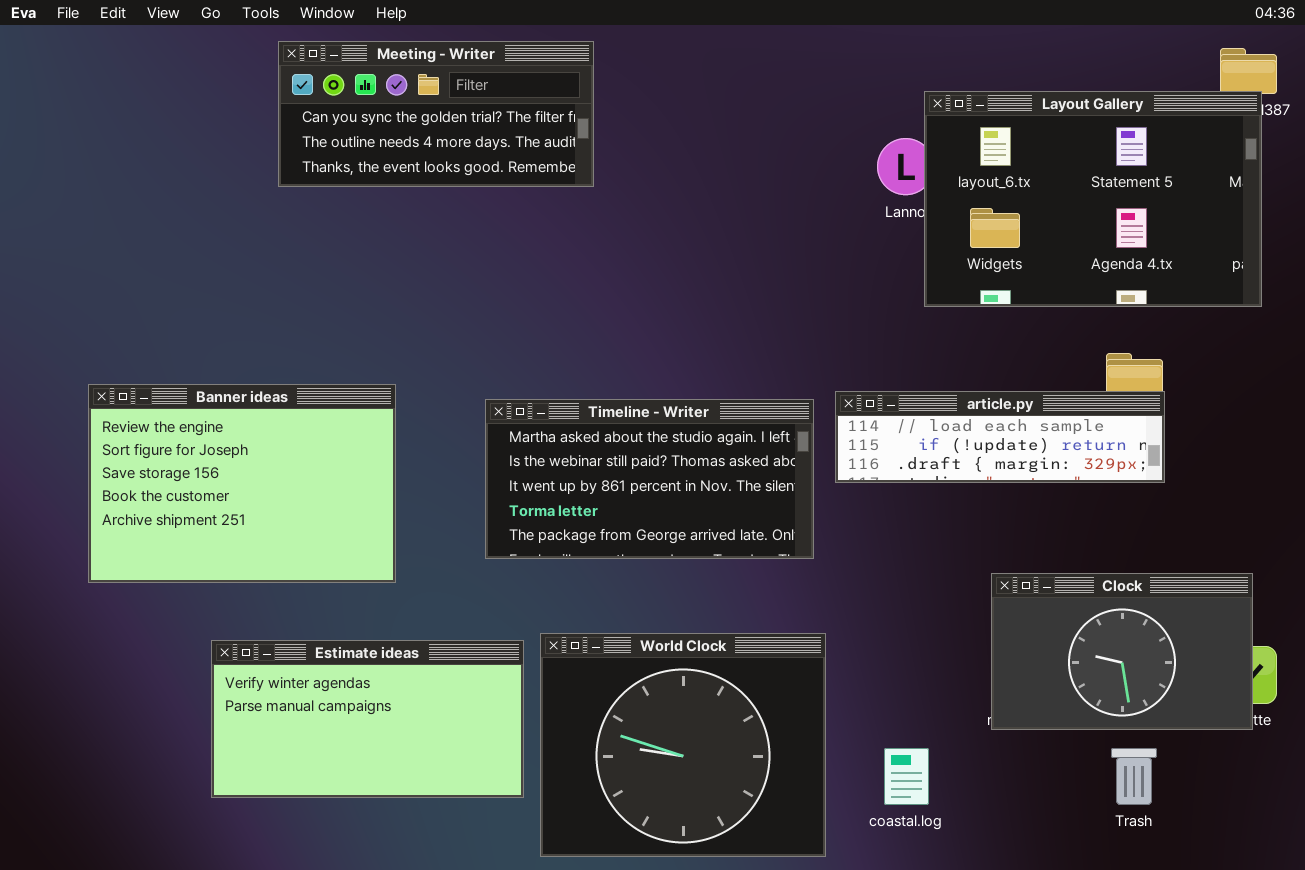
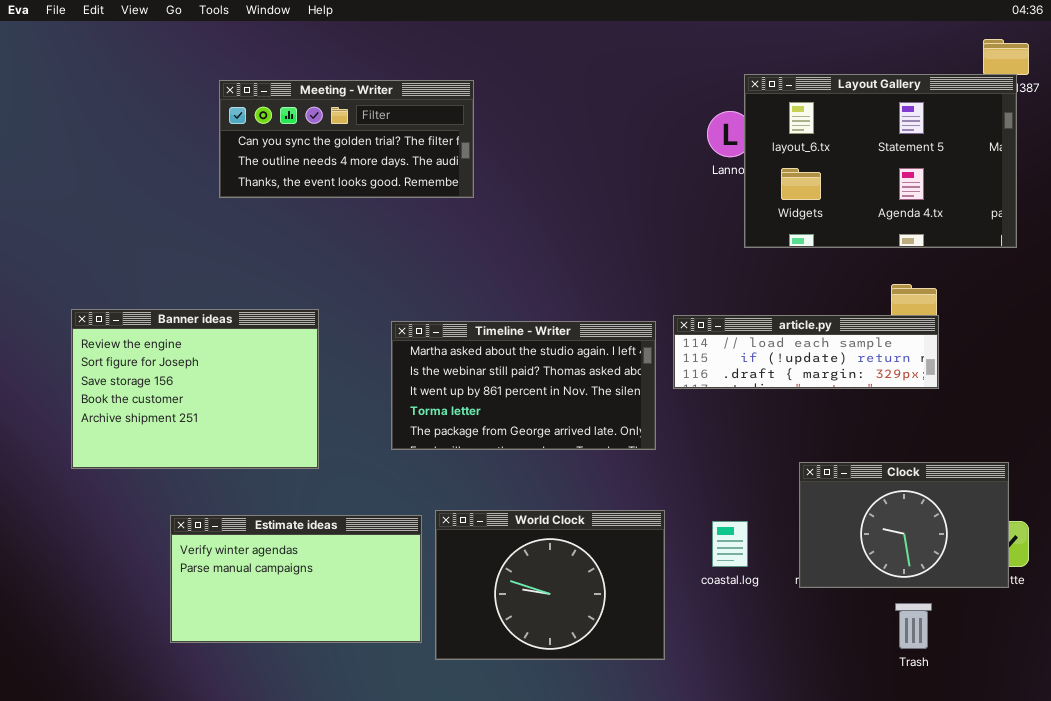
Meeting - Writer: [278,41,594,187] -> [219,80,474,198], moved
World Clock: [540,633,826,857] -> [435,510,665,660], resized
coastal.log: [884,748,929,805] -> [712,521,748,567], moved

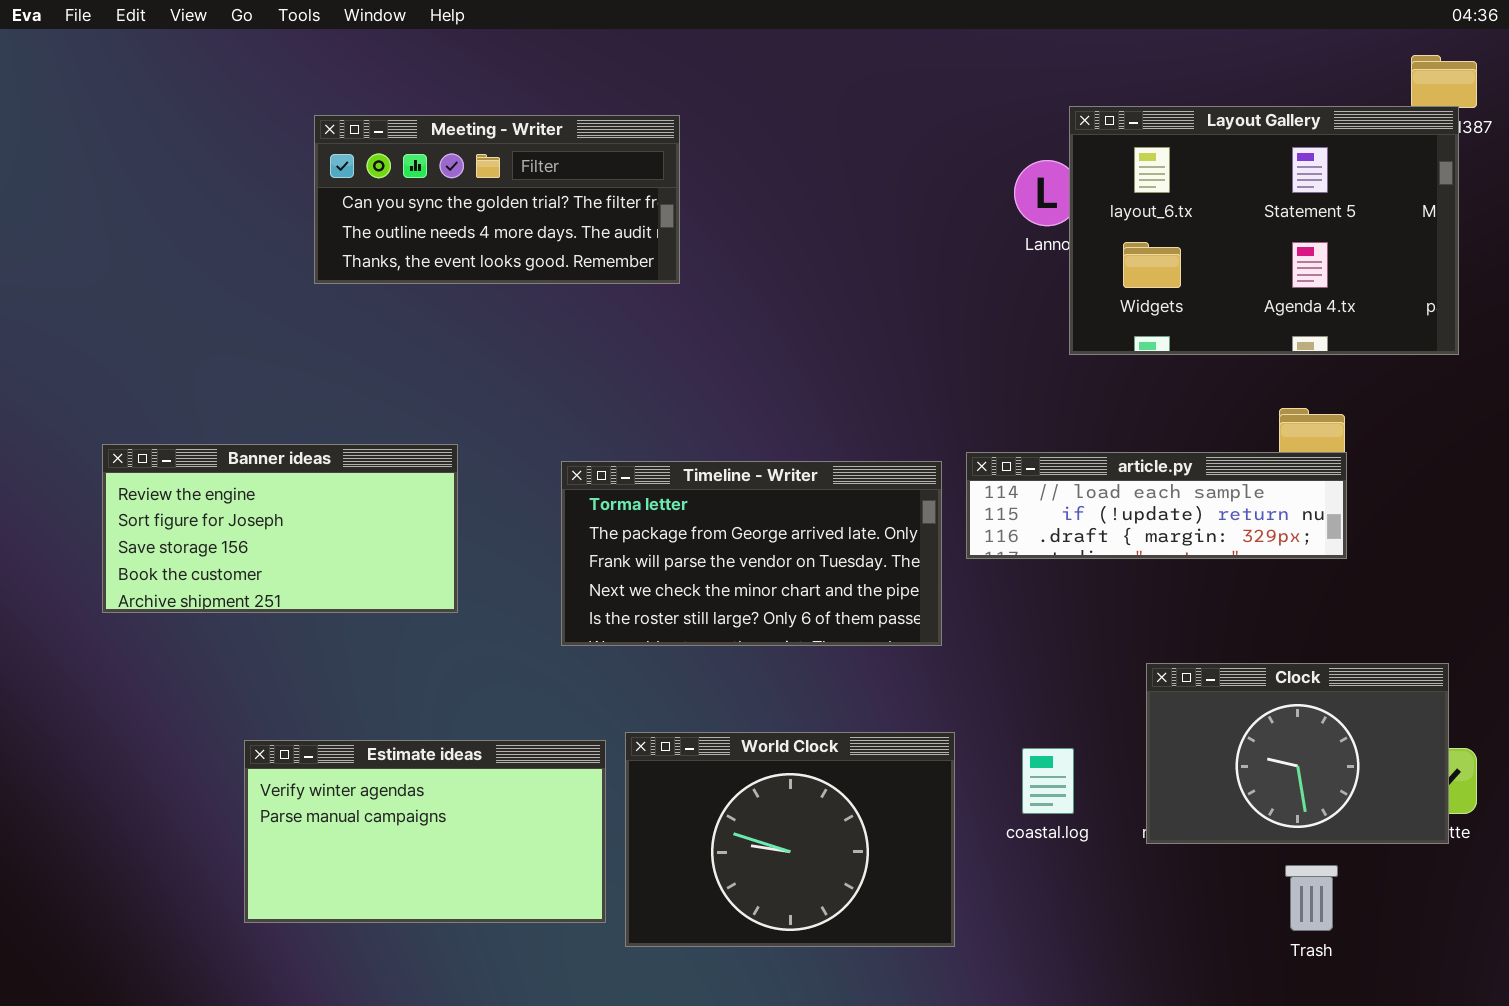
Banner ideas: [71,309,319,469] -> [102,444,458,613], resized
Timeline - Writer: [391,321,656,450] -> [561,461,942,646], scrolled down 3 rows

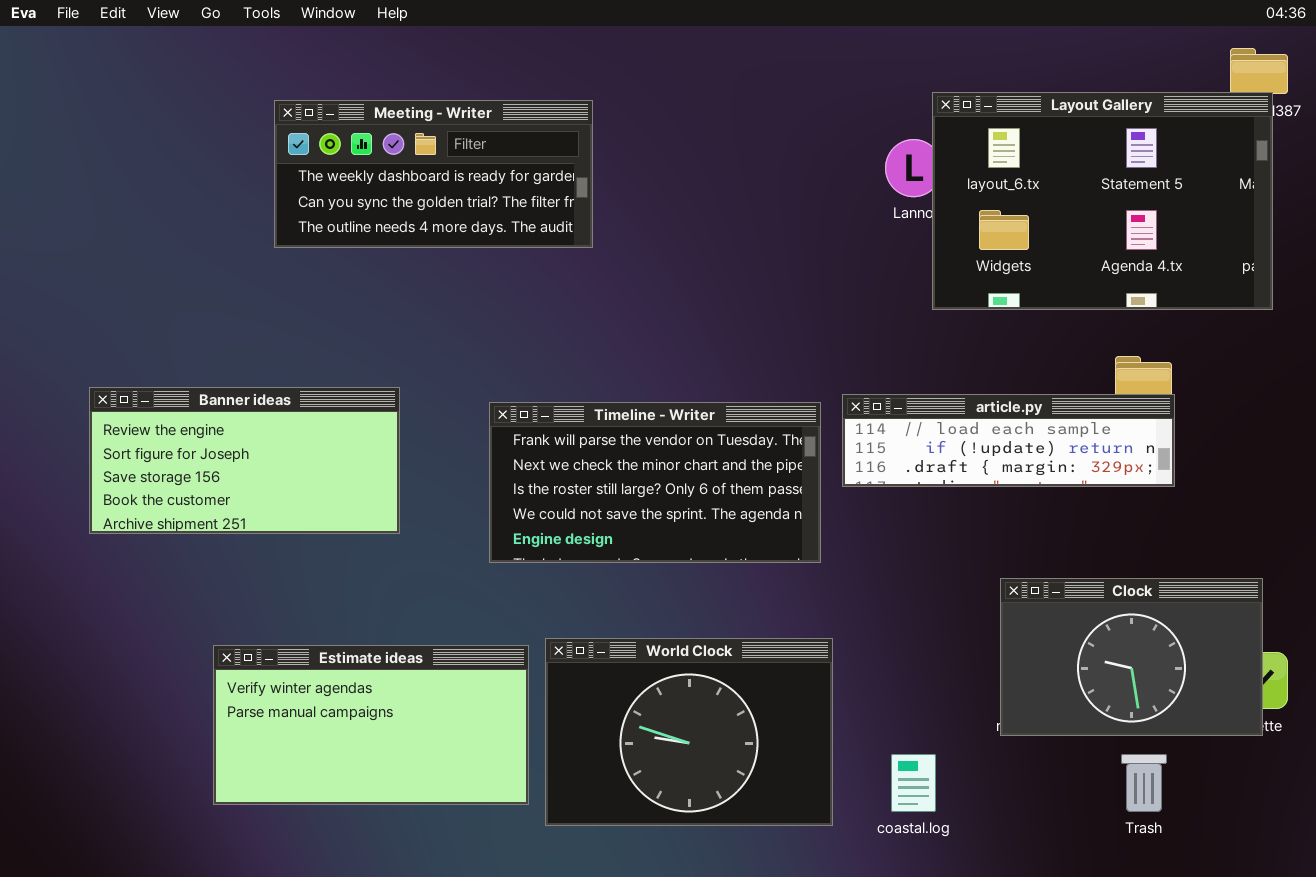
Meeting - Writer: [314,115,680,284] -> [274,100,593,248], scrolled up 1 row
Timeline - Writer: [561,461,942,646] -> [489,402,821,563], scrolled down 2 rows
coastal.log: [1022,748,1074,814] -> [891,754,936,812], moved

